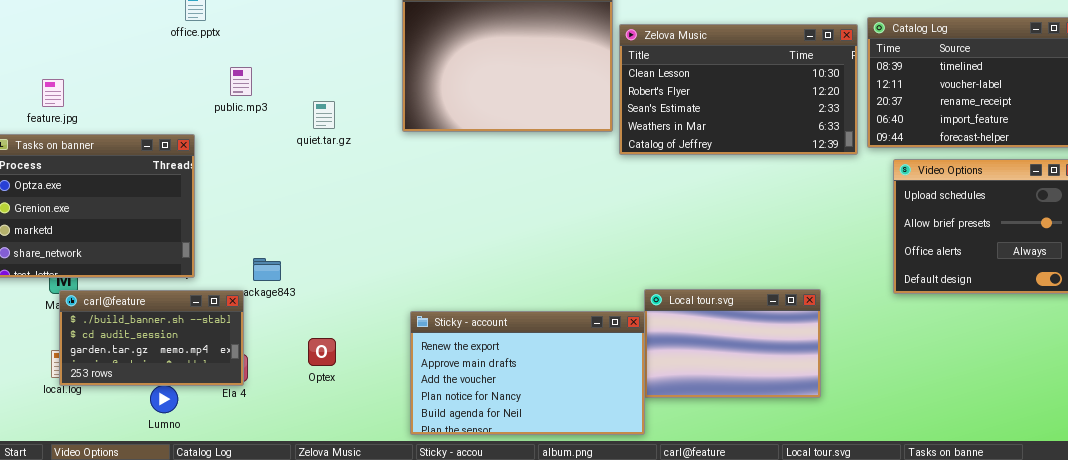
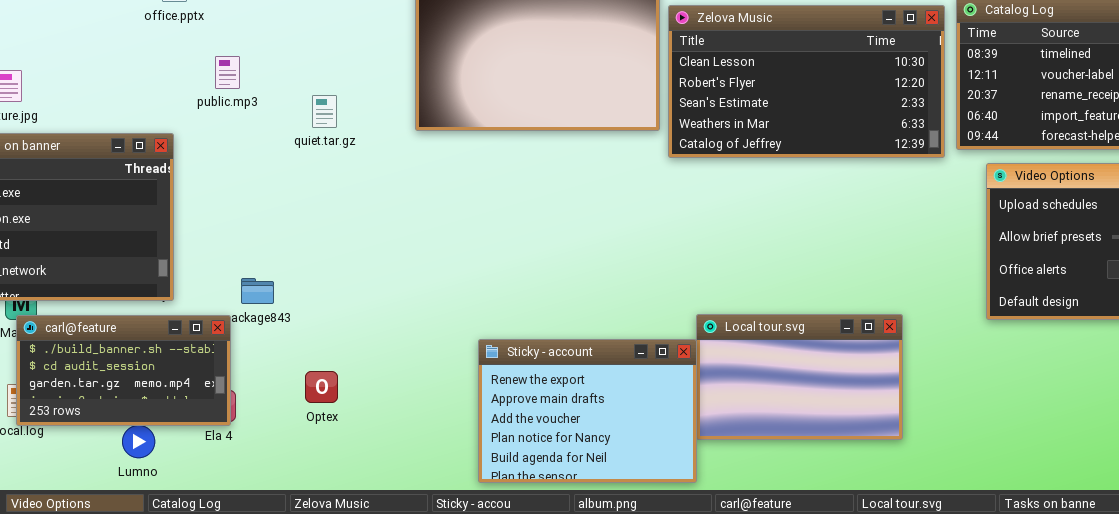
Sticky - account: [410,311,645,435] -> [478,339,697,483], resized

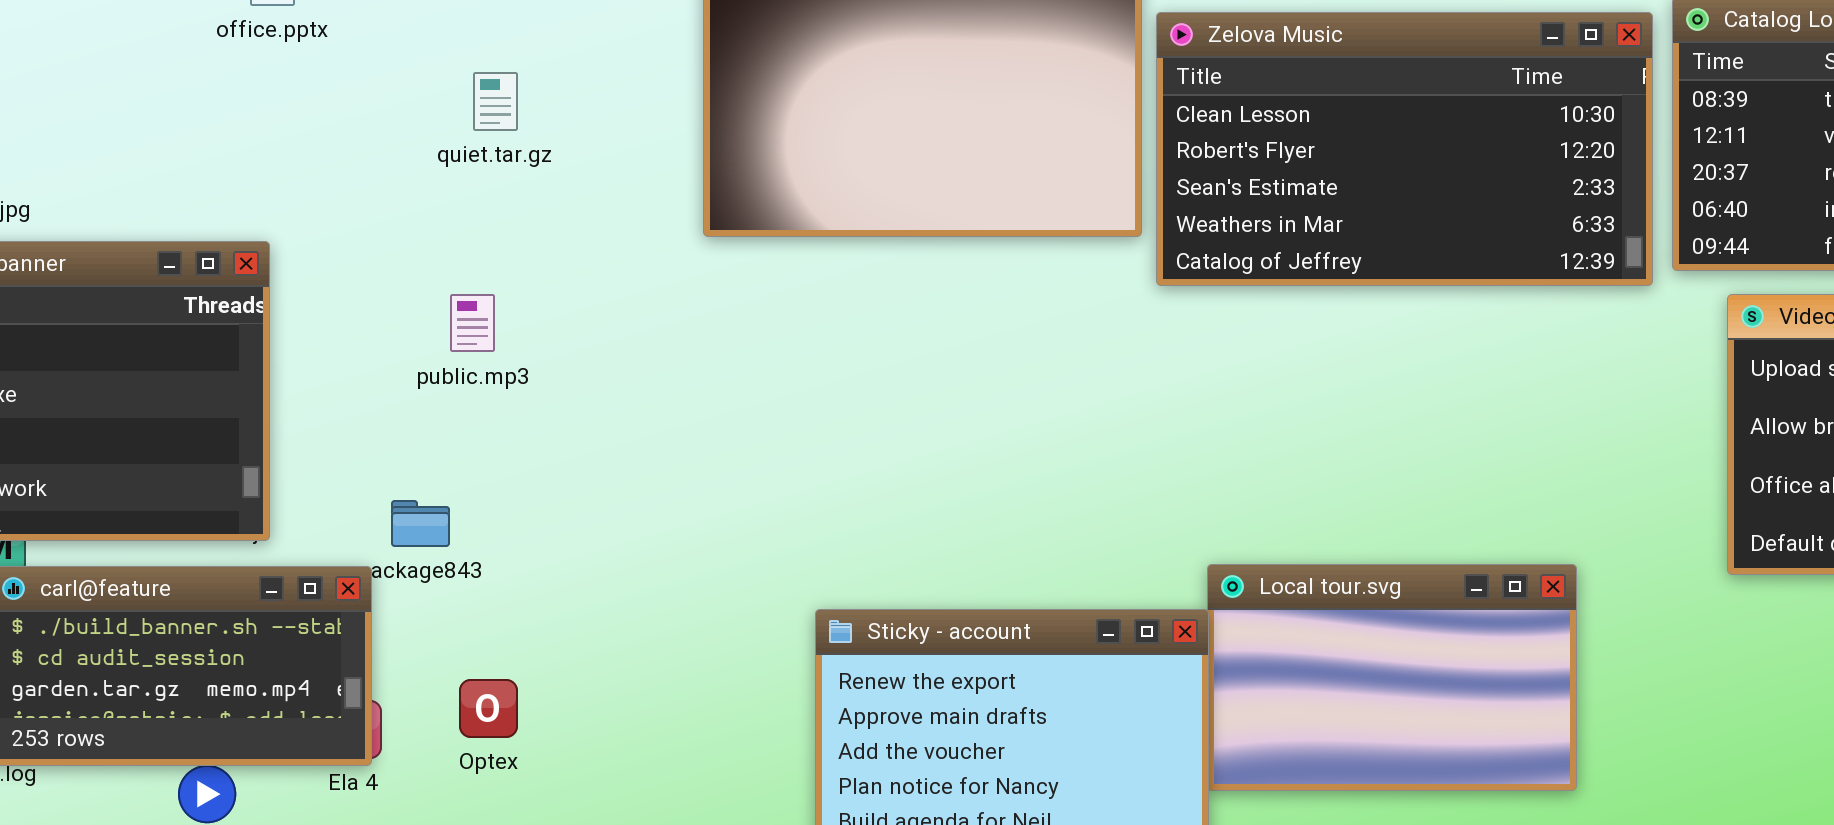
public.mp3: [215,56,240,89] -> [450,294,495,352], moved
quiet.tar.gz: [312,95,337,128] -> [473,72,518,131], moved
Optex: [305,371,338,403] -> [459,679,518,738], moved

